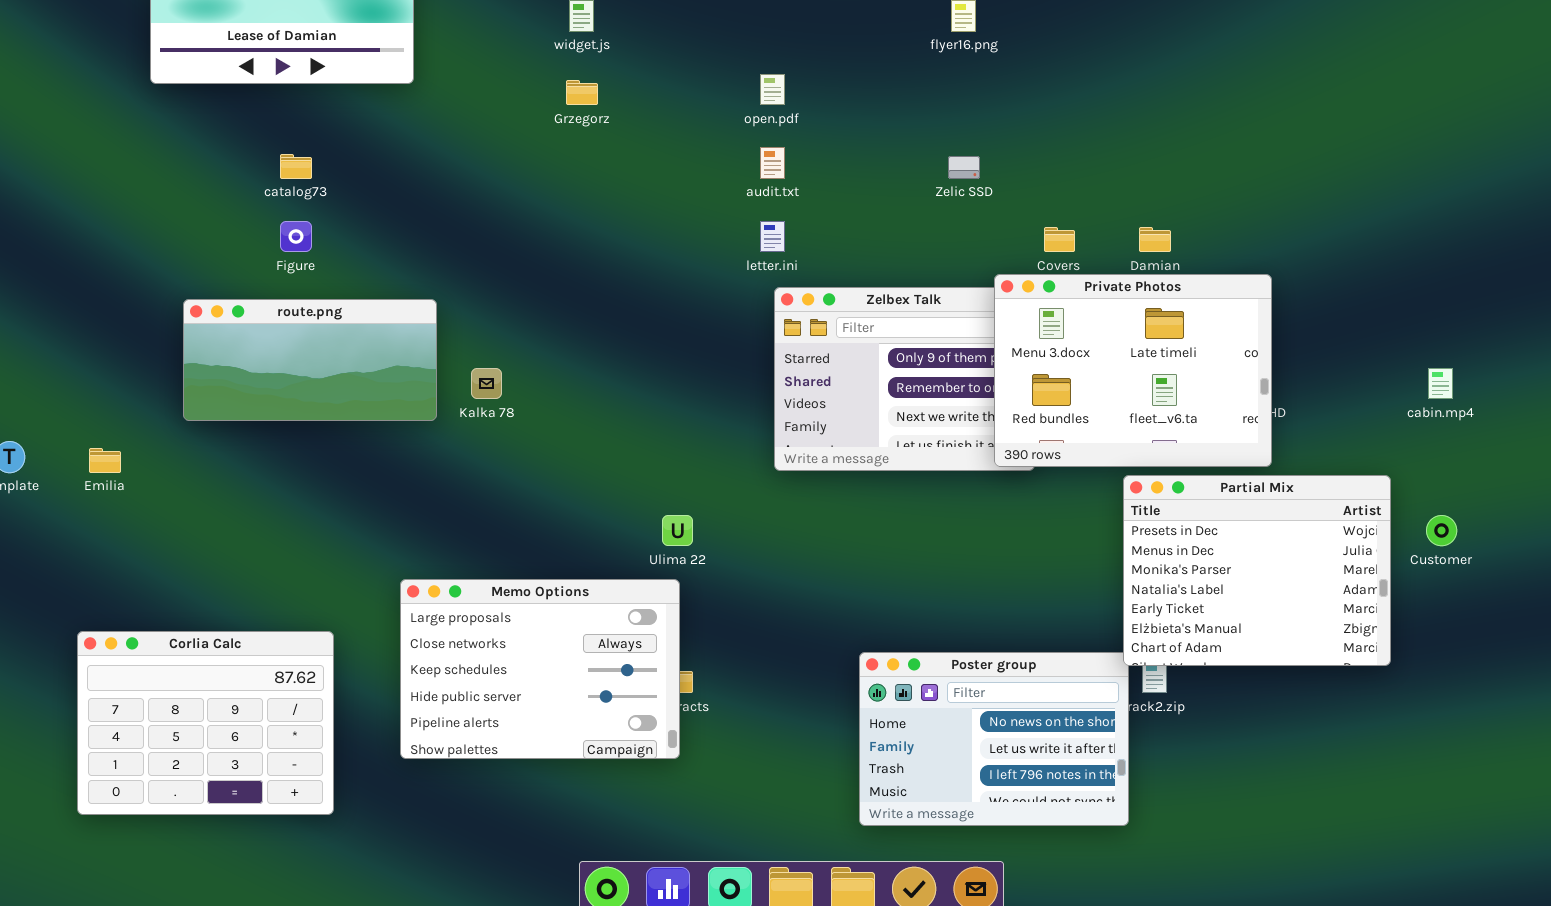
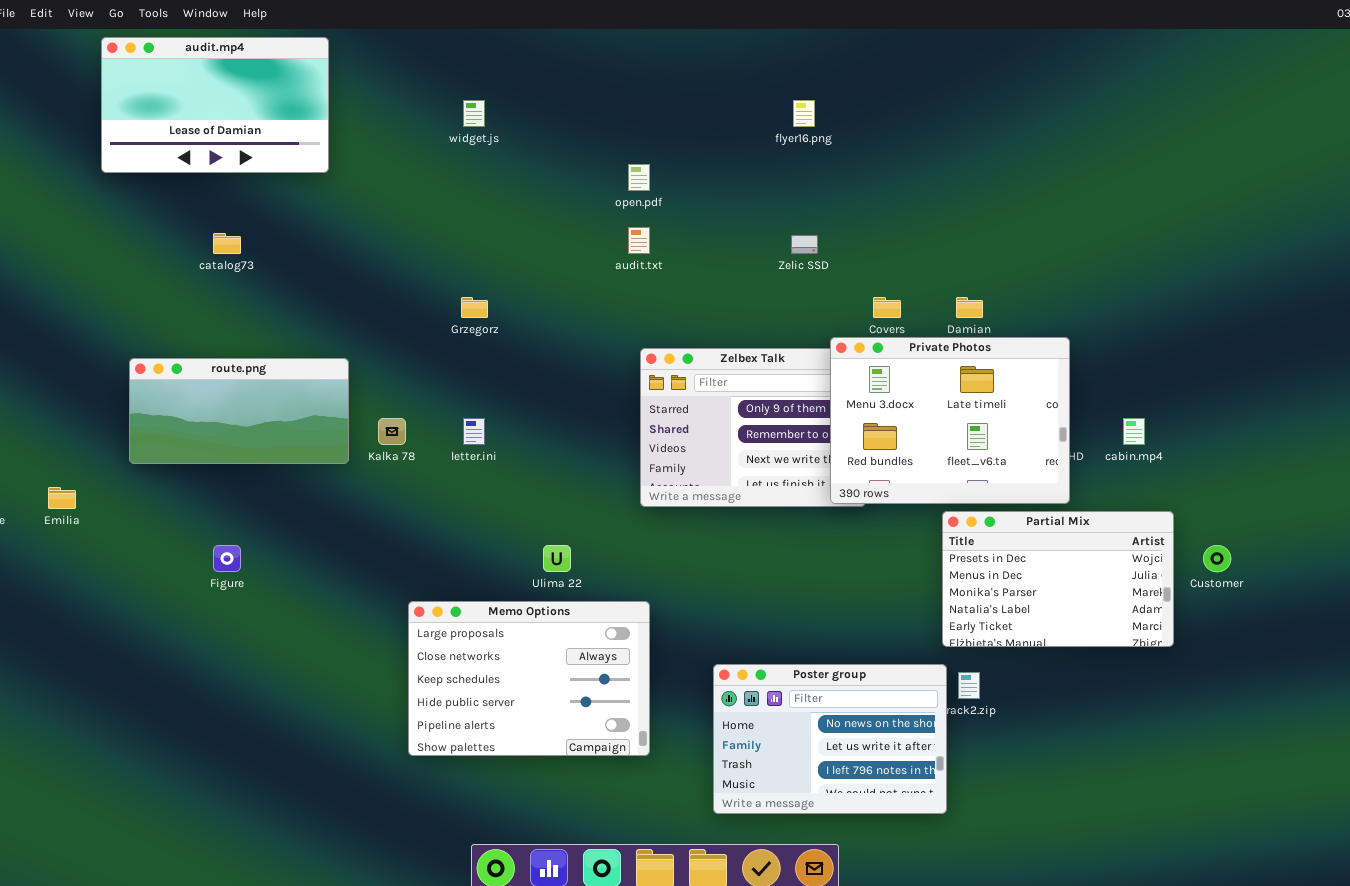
Grzegorz: [566,80,598,105] -> [461,297,488,318], moved
Figure: [280,221,312,252] -> [213,545,241,572], moved
letter.ini: [760,221,785,252] -> [463,418,485,445], moved
cabin.mp4: [1428,368,1453,399] -> [1123,418,1145,445], moved
Partial Mix: [1123,475,1391,666] -> [942,511,1174,647], resized
Memo Options: [400,579,680,759] -> [408,601,650,756], moved
Corlia Calc: [77,631,334,815] -> none, closed

